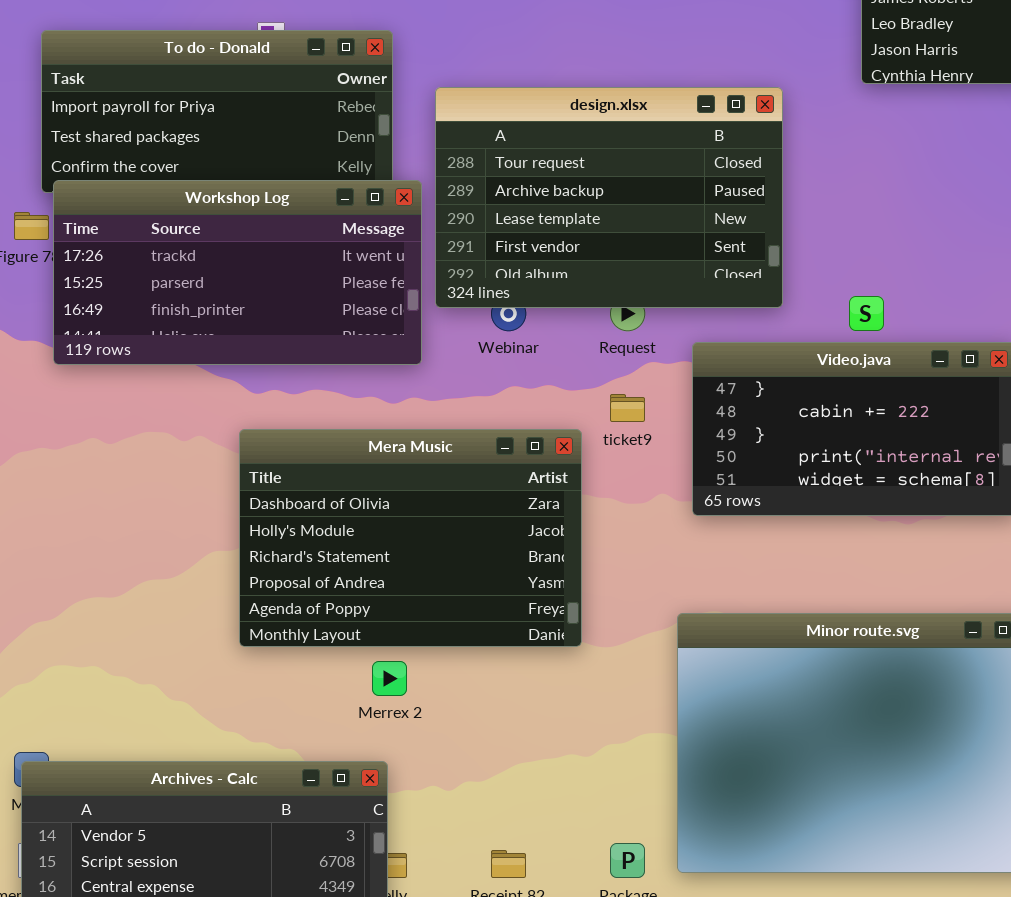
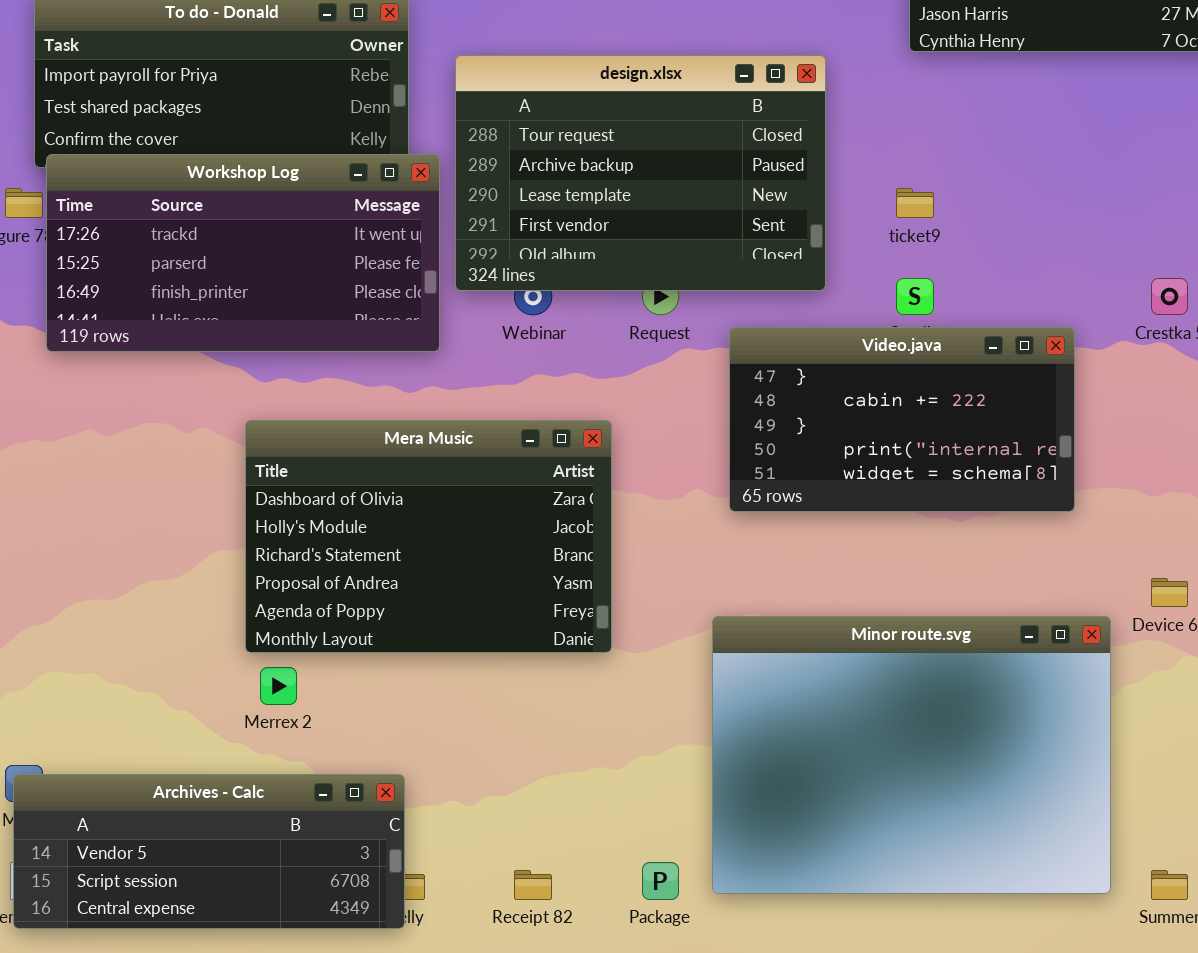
ticket9: [610,394,645,422] -> [896,188,934,218], moved
Merrex 2: [372,661,407,696] -> [260,667,297,705], moved

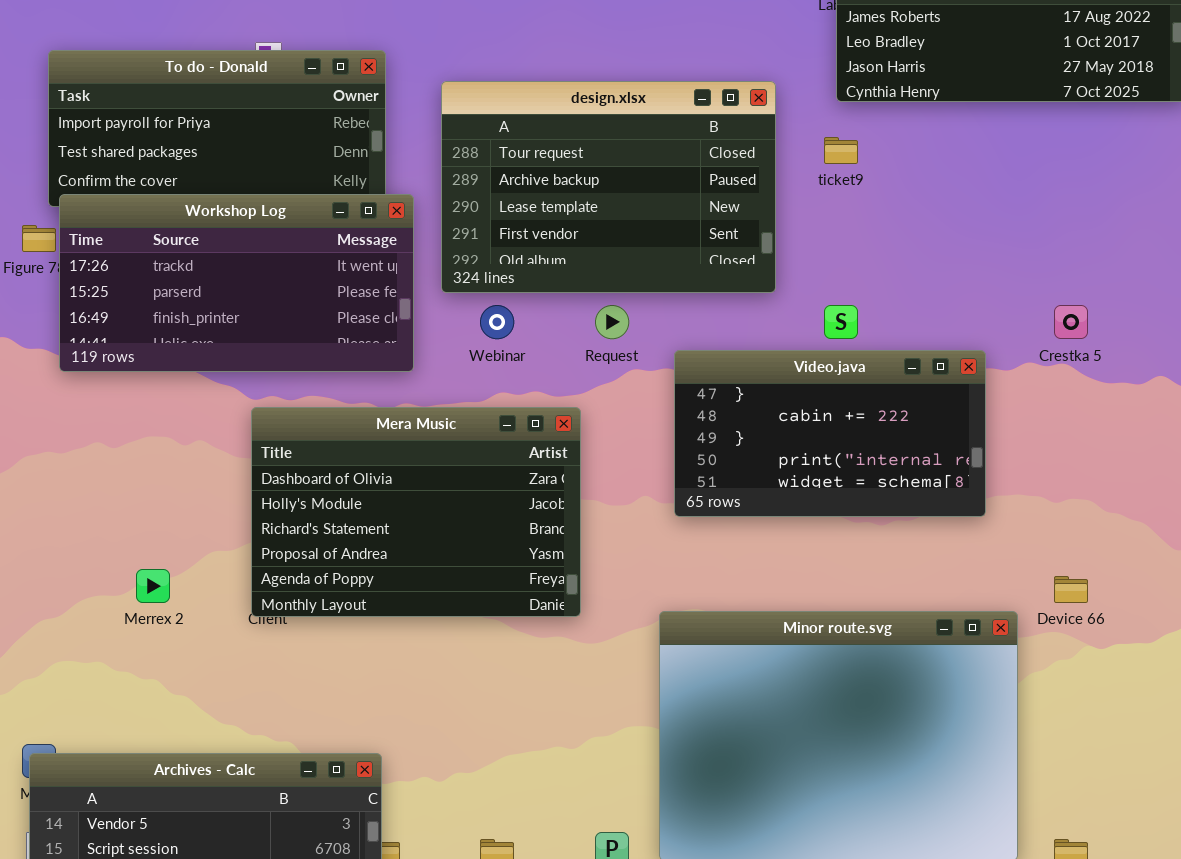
design.xlsx: [455,55,826,291] -> [441,81,776,293], moved
ticket9: [896,188,934,218] -> [824,137,858,164], moved
Mera Music: [245,420,612,653] -> [251,407,581,617], moved
Merrex 2: [260,667,297,705] -> [136,569,170,603], moved

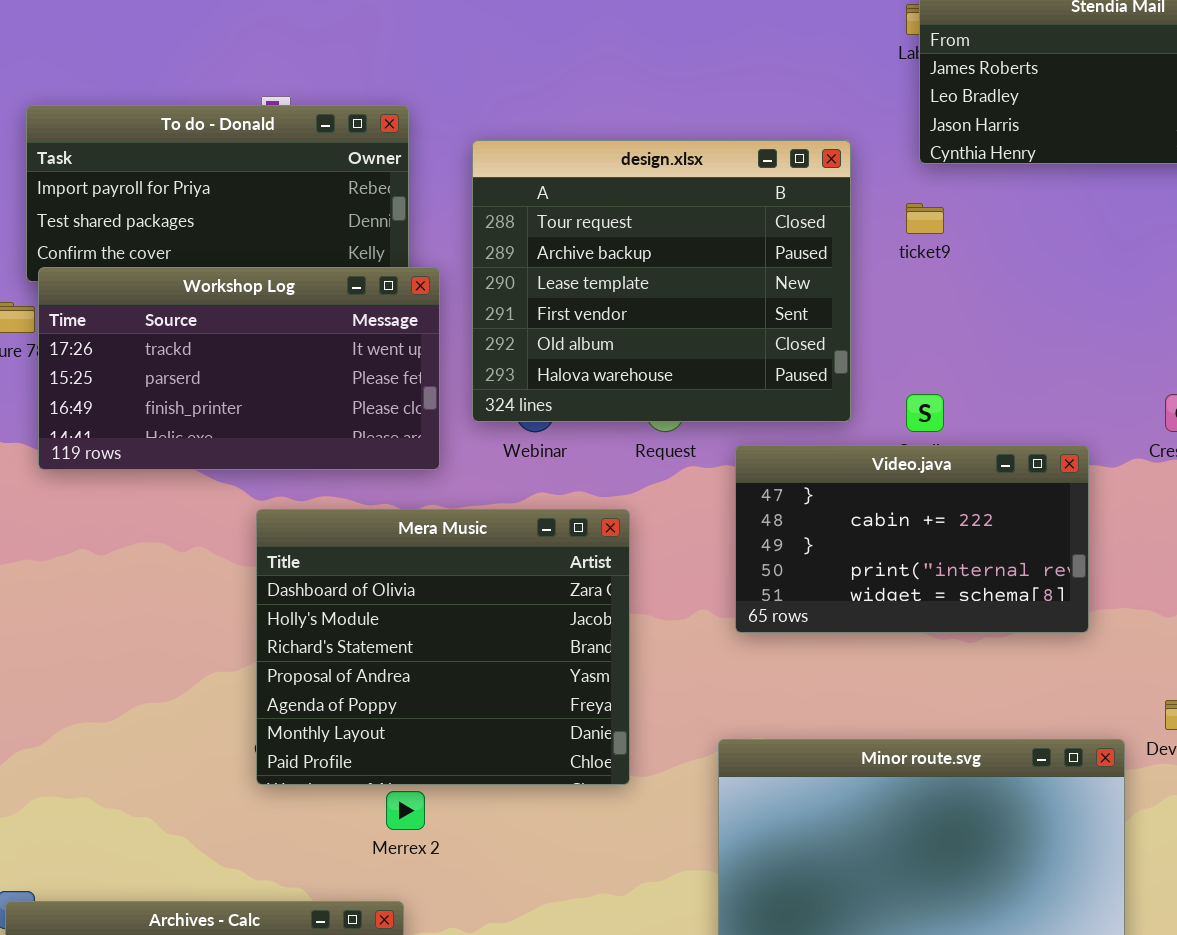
design.xlsx: [441,81,776,293] -> [472,140,851,422], resized
Mera Music: [251,407,581,617] -> [256,509,630,785], resized
Merrex 2: [136,569,170,603] -> [386,791,425,830], moved

